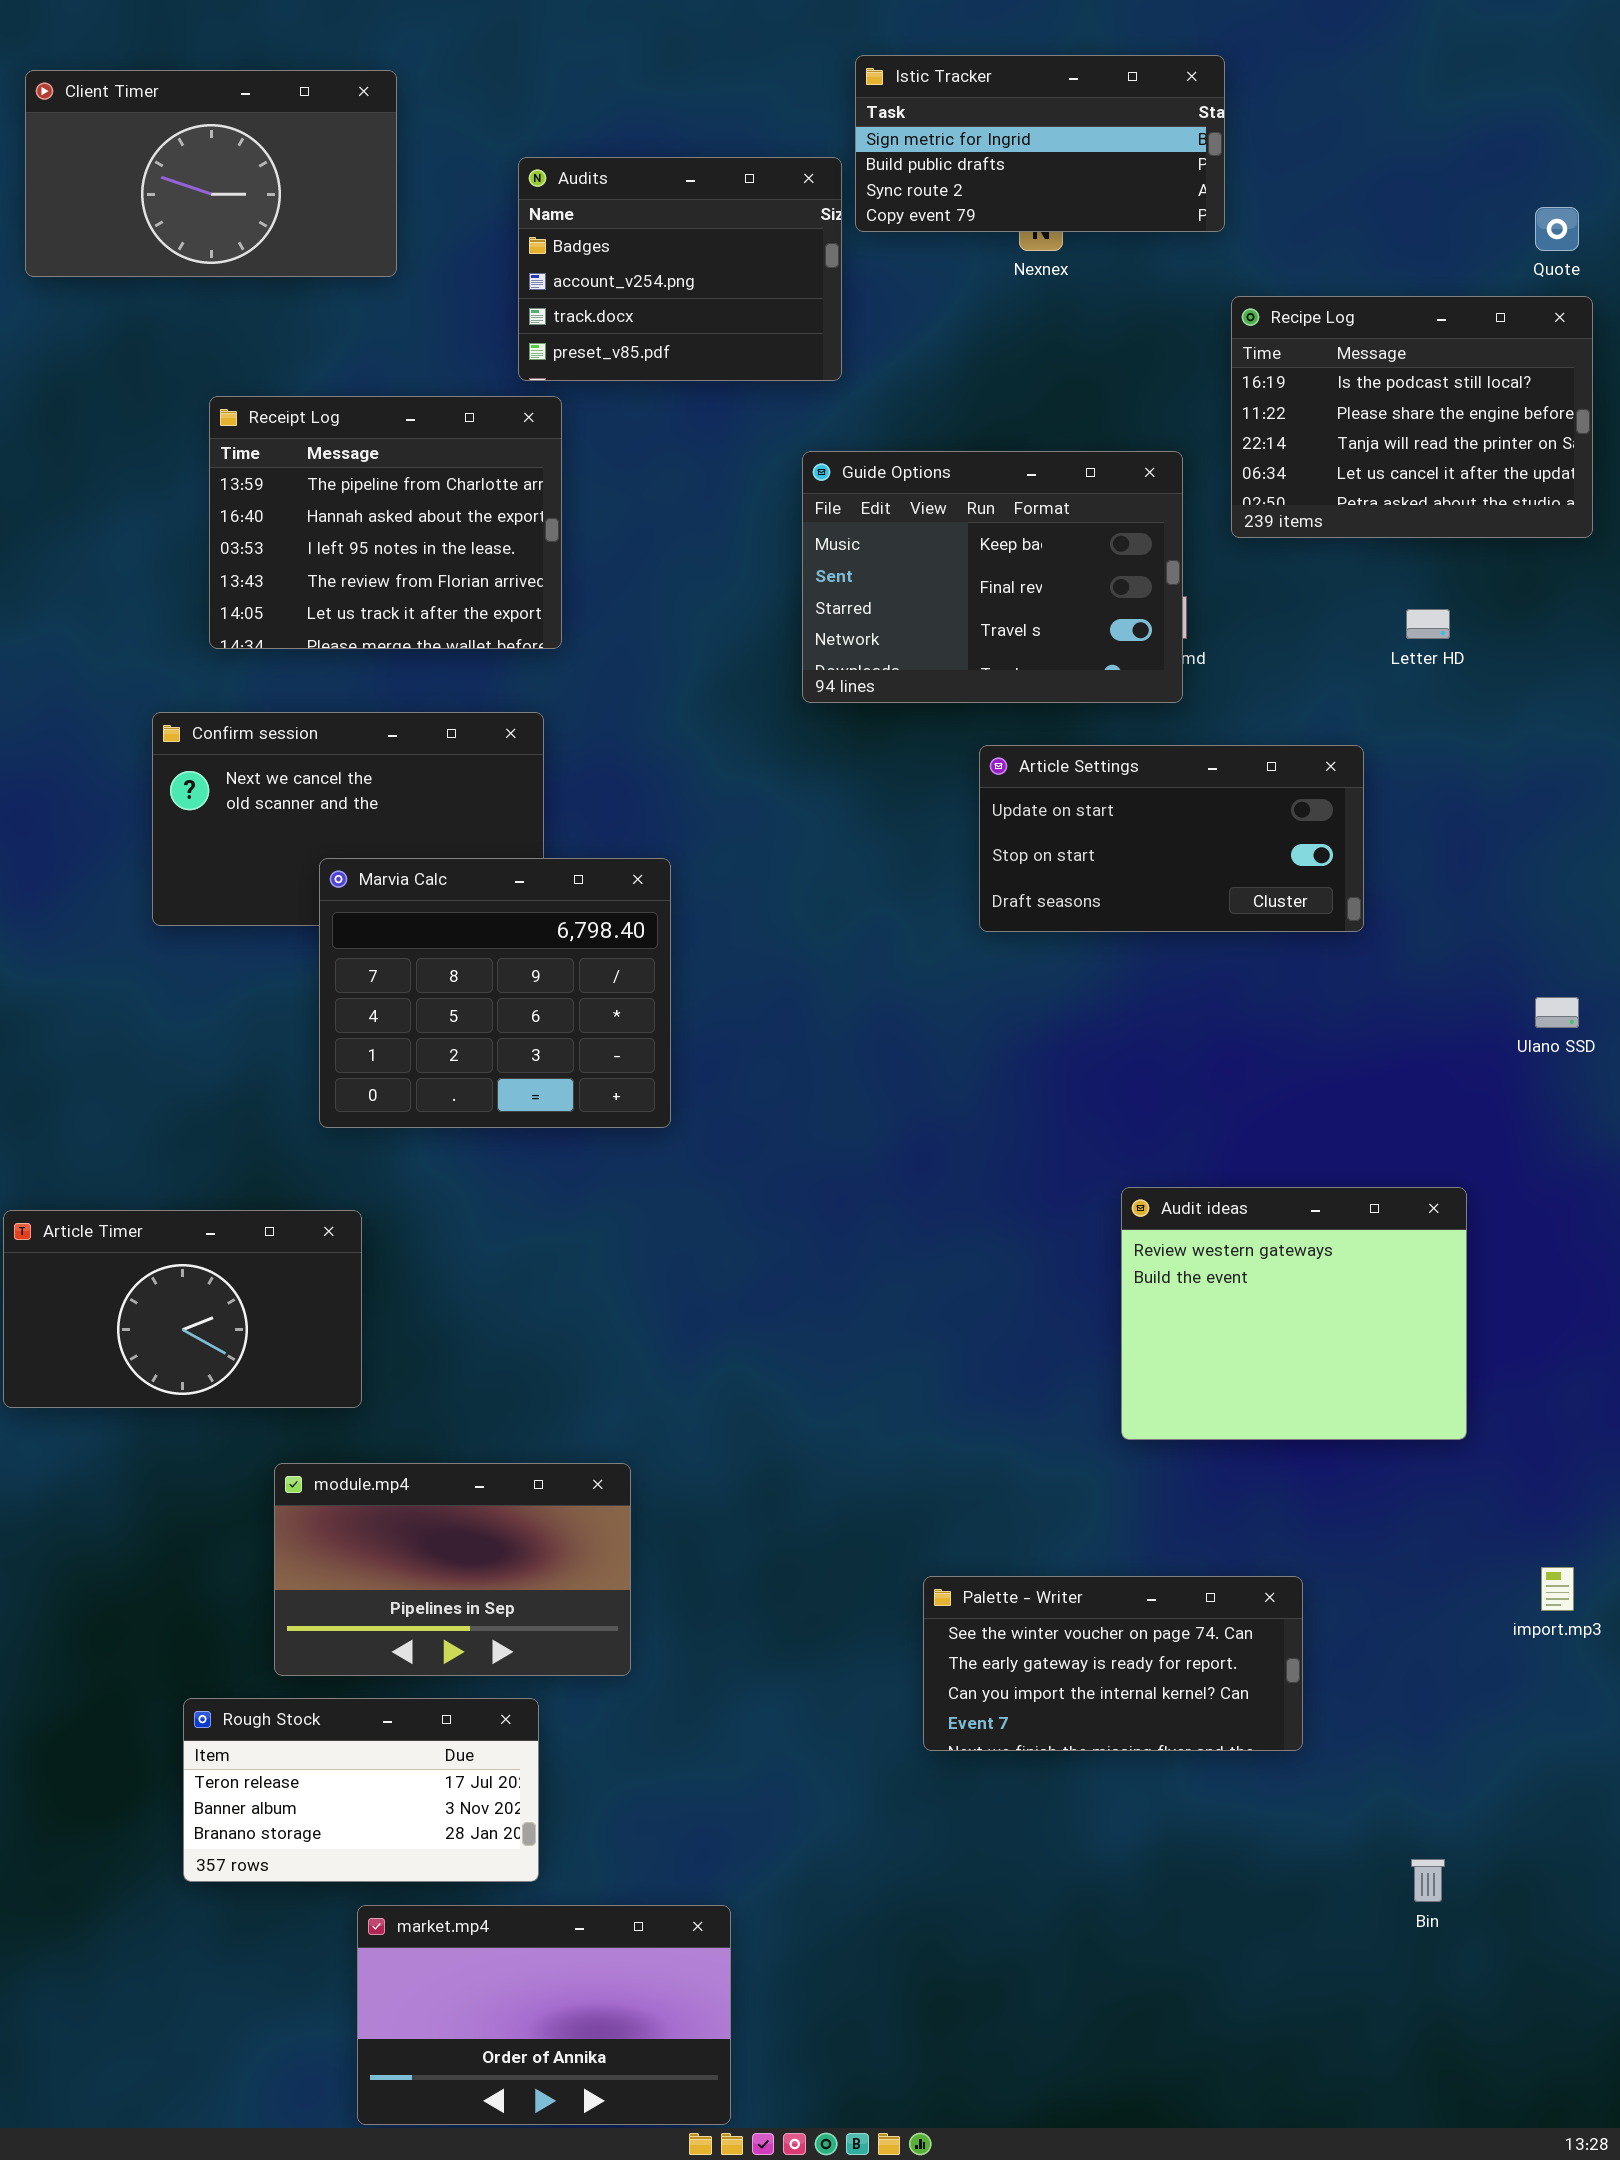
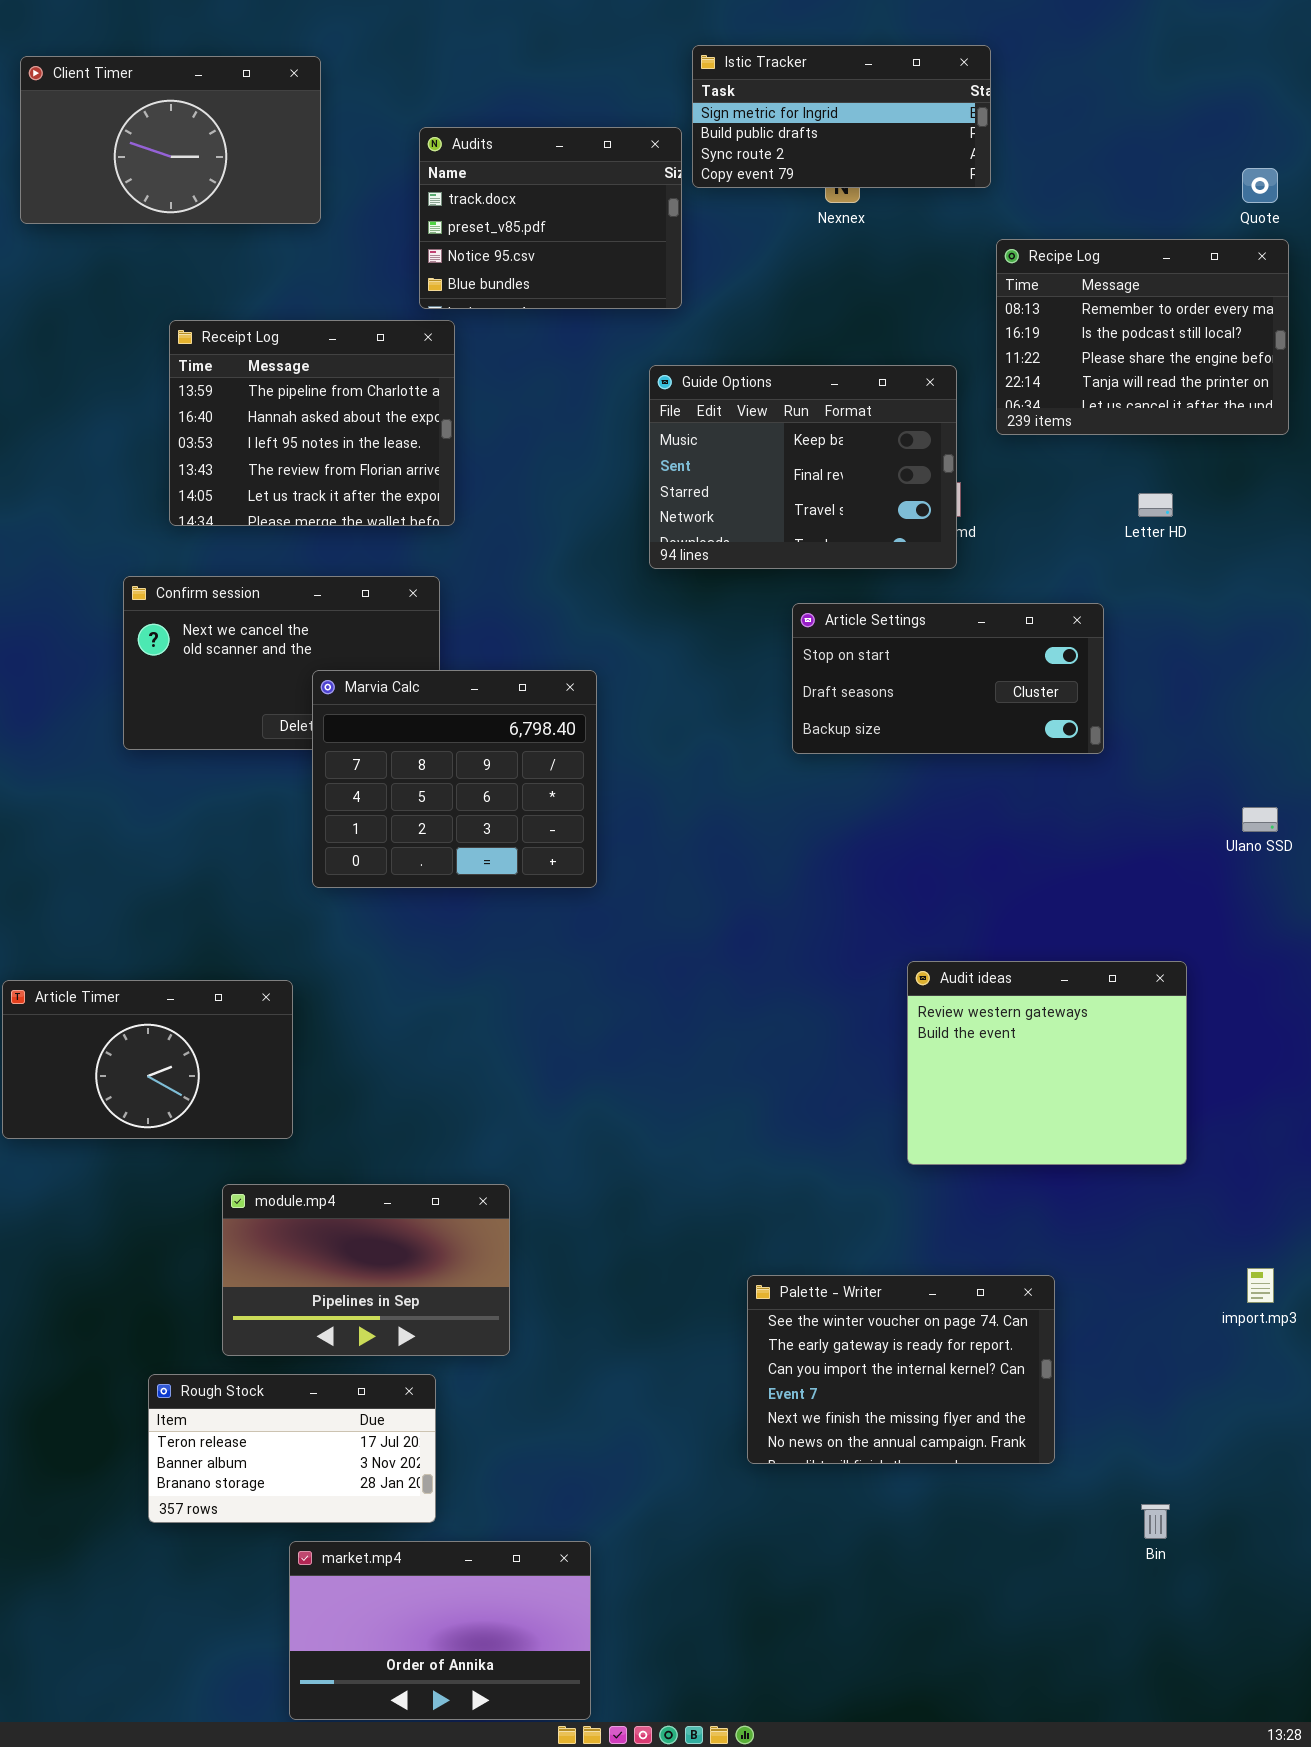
Audits: [518,157,842,381] -> [419,127,682,309], scrolled down 2 rows
Recipe Log: [1231,296,1593,538] -> [996,239,1289,435], scrolled up 1 row
Article Settings: [979,745,1364,932] -> [792,603,1104,754], scrolled down 1 row
Marvia Calc: [319,858,671,1128] -> [312,670,597,888], moved
Palette - Writer: [923,1576,1303,1751] -> [747,1275,1055,1464], resized

